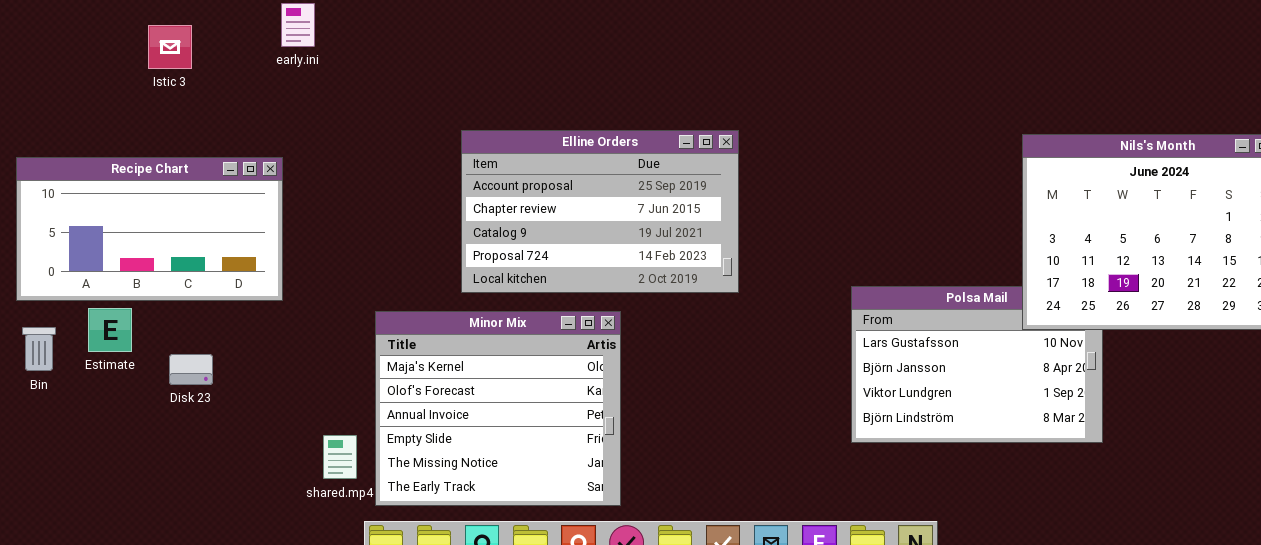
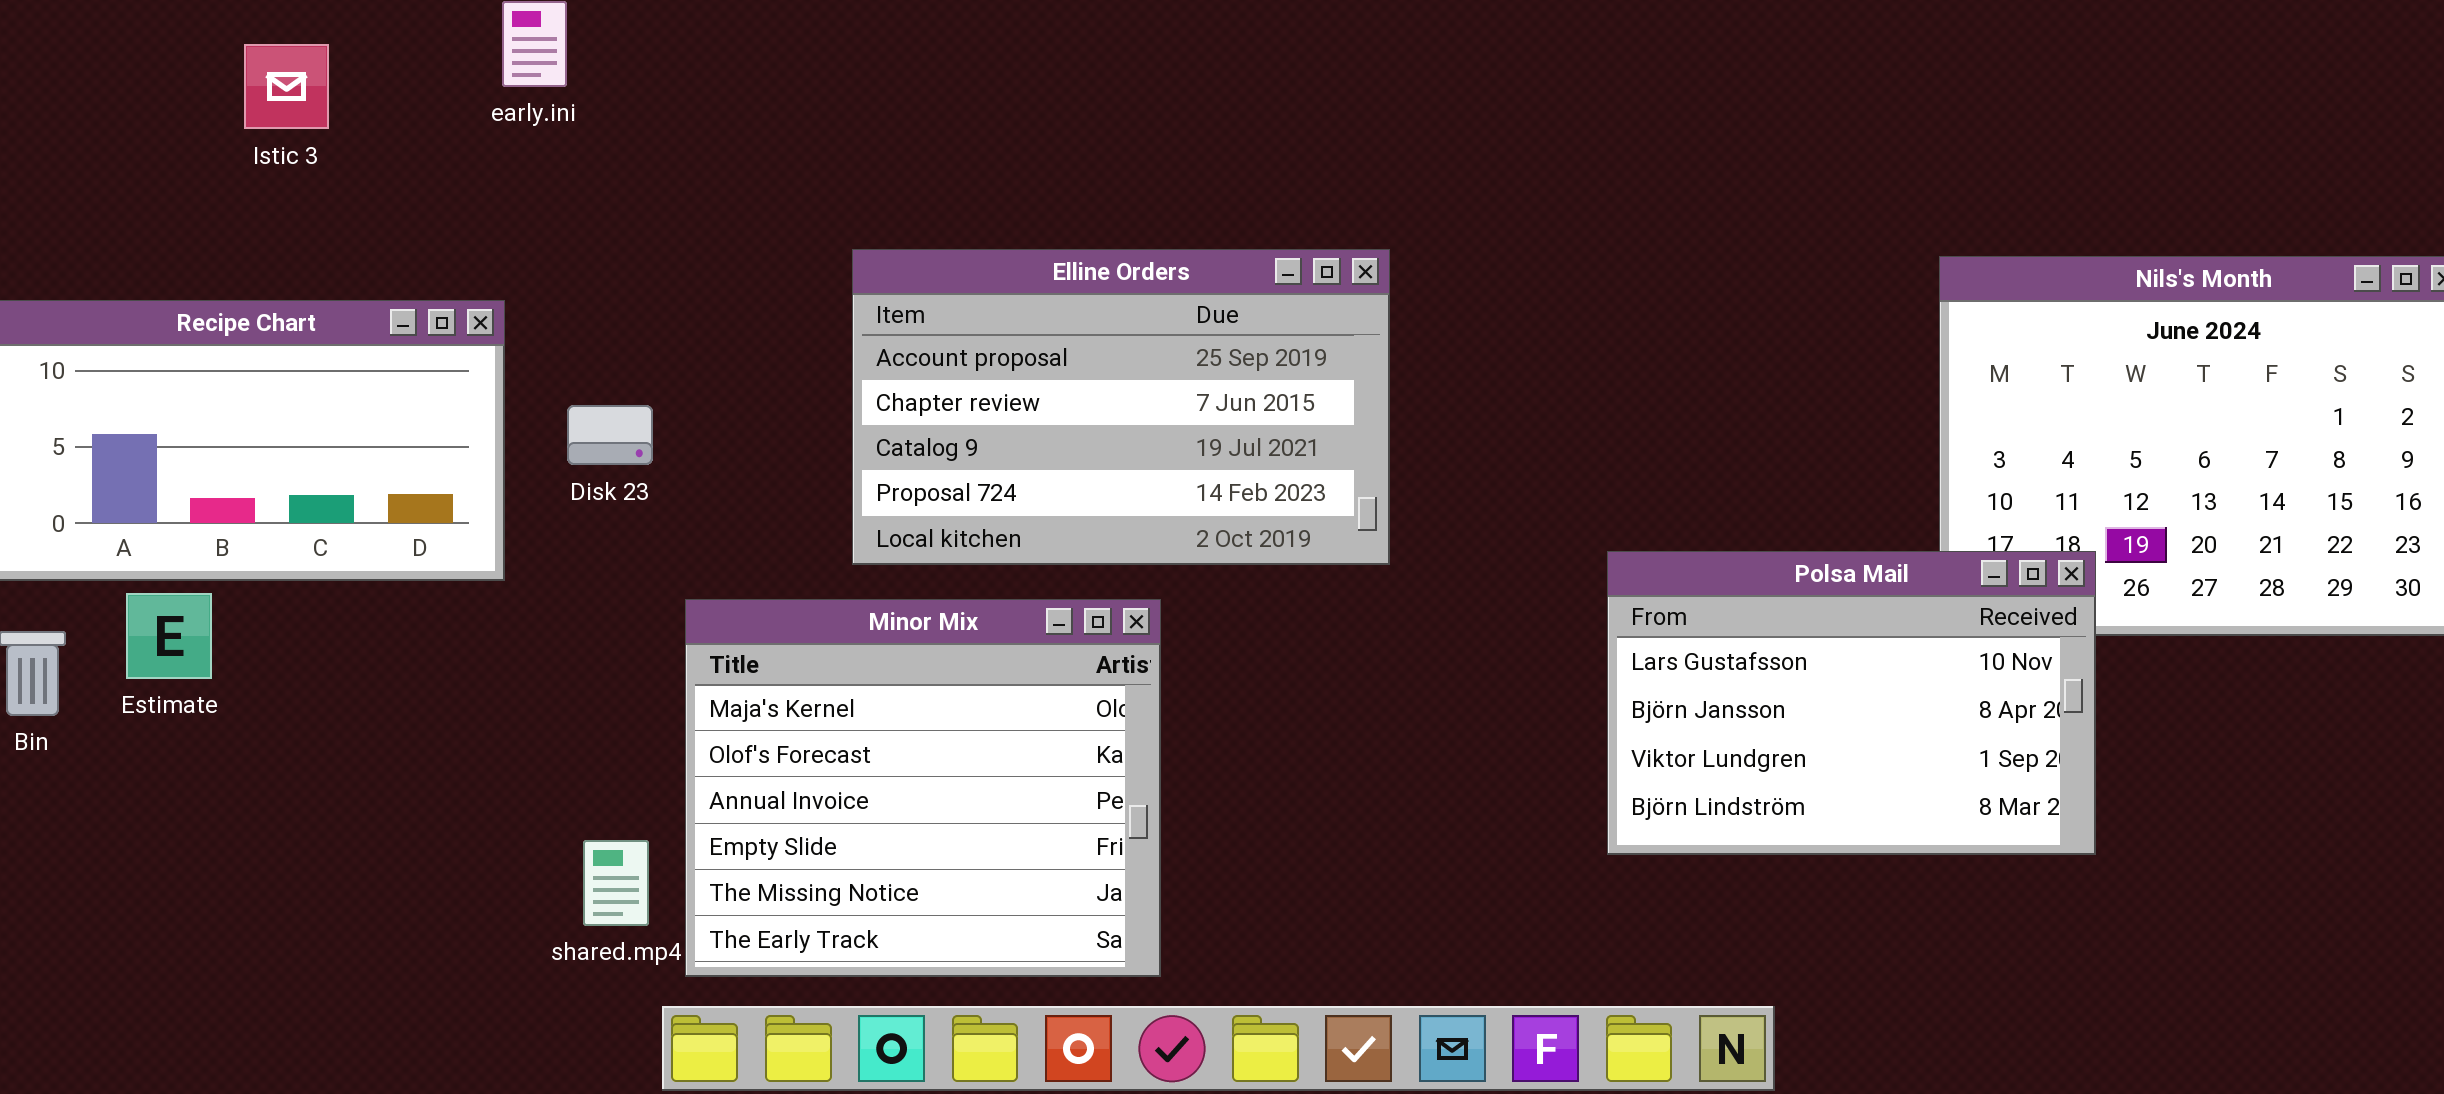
Polsa Mail: [851,286,1103,443] -> [1607,551,2096,855], raised
Disk 23: [169,354,213,385] -> [567,405,653,465], moved

